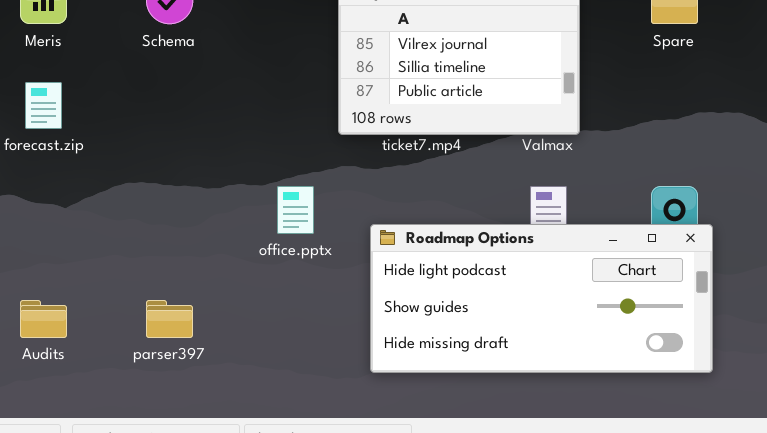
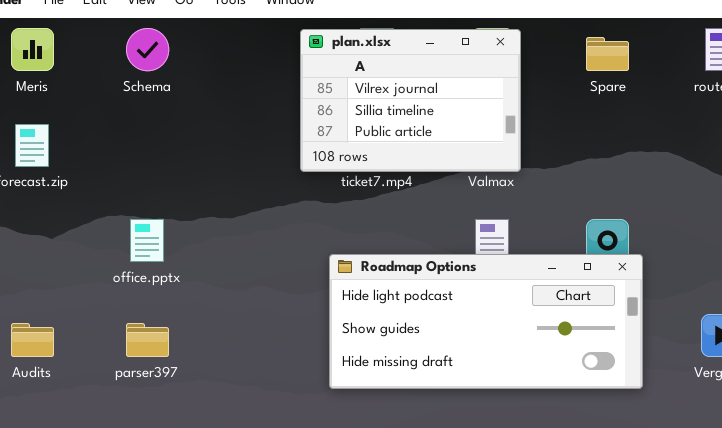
office.pptx: [277,186,314,234] -> [130,219,164,262], moved

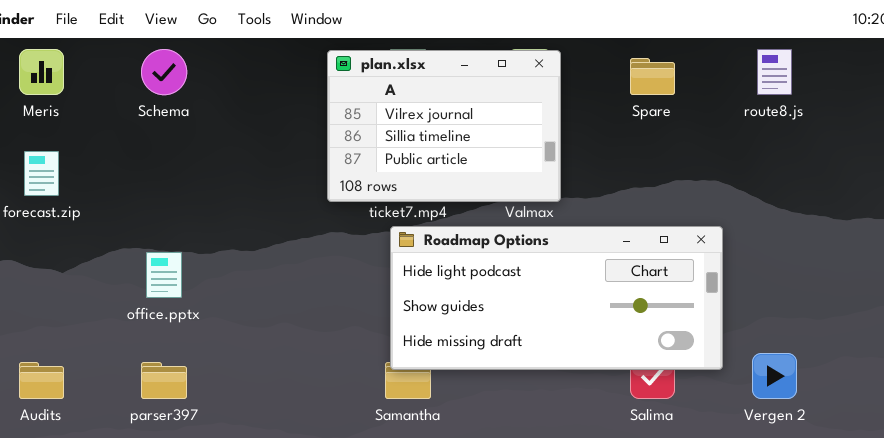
Roadmap Options: [329,254,643,389] -> [390,226,723,370], moved

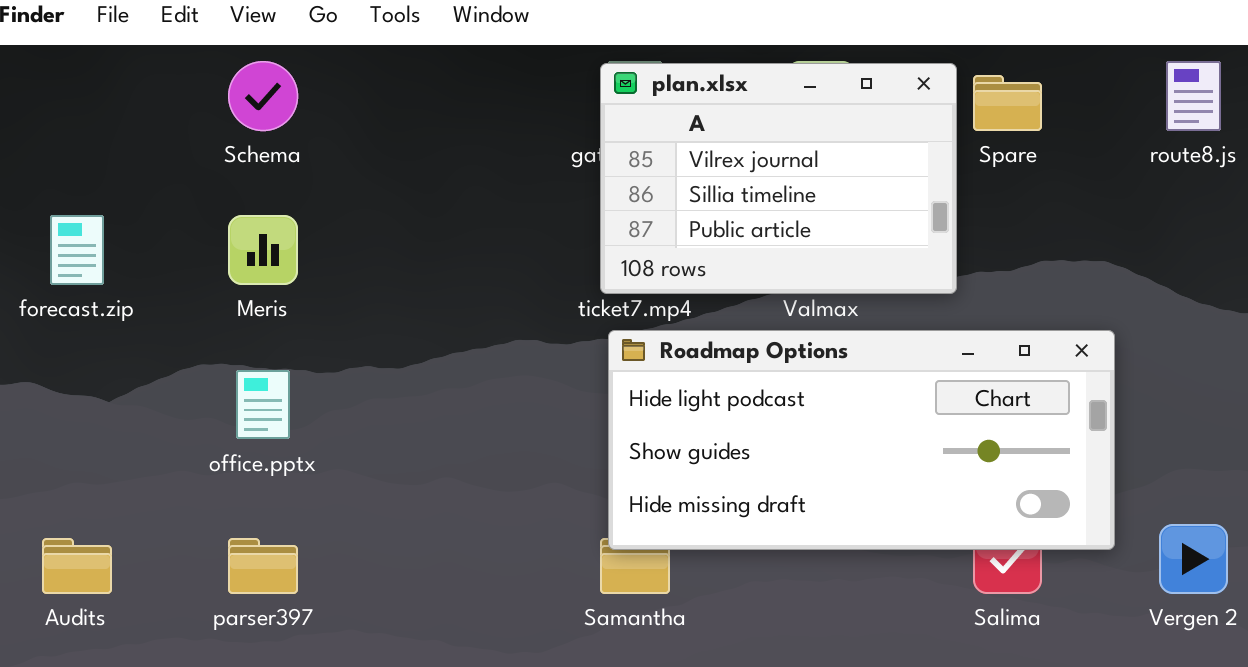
Meris: [19,49,64,95] -> [228,215,298,285], moved
plan.xlsx: [327,50,561,202] -> [600,63,957,294], moved

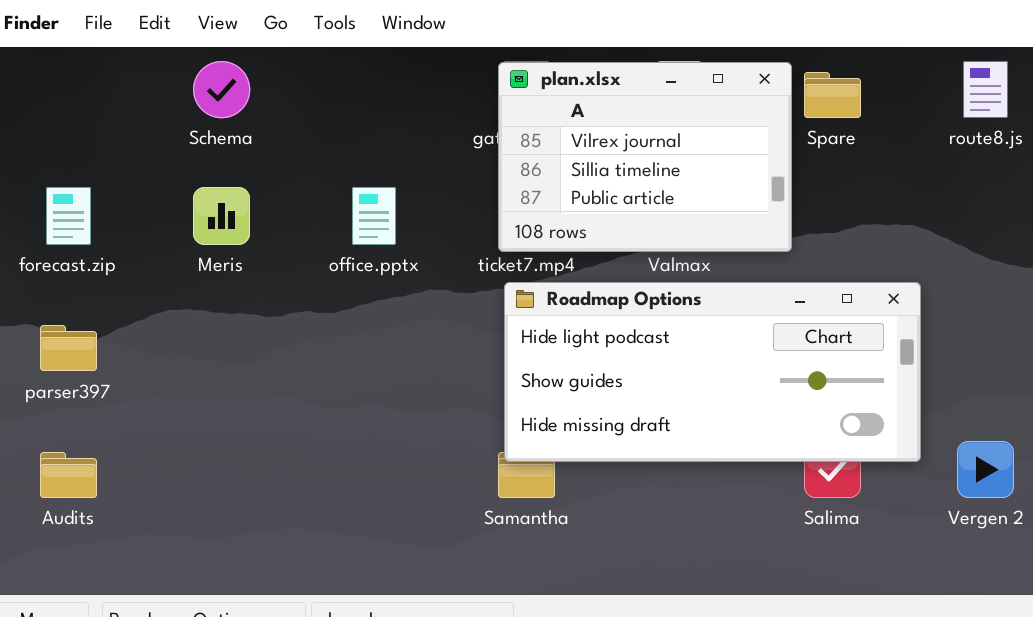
office.pptx: [236,370,290,439] -> [352,187,396,245], moved
parser397: [228,538,298,594] -> [40,325,97,371], moved

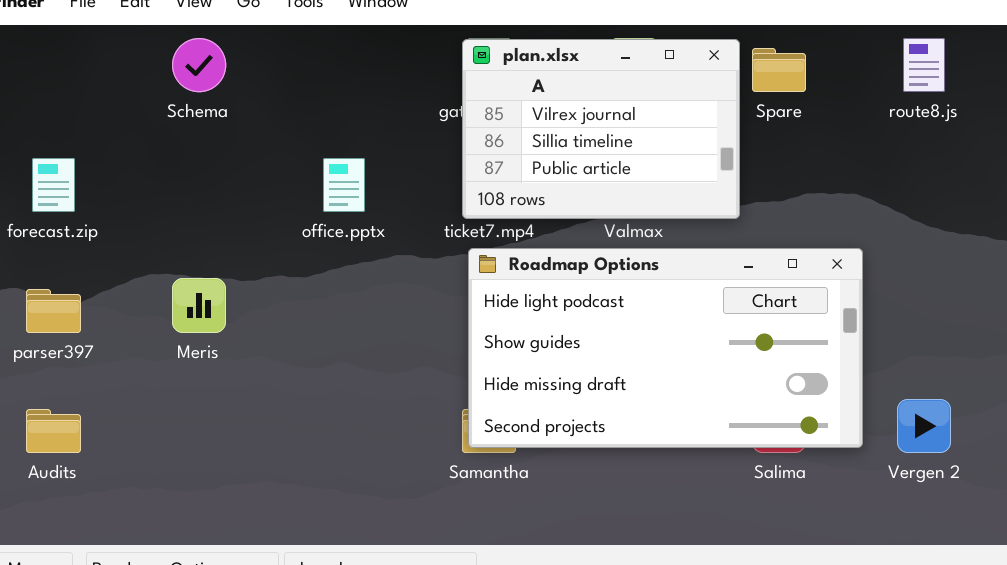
Meris: [193,187,250,245] -> [172,278,226,333], moved
Roadmap Options: [504,282,921,462] -> [468,248,863,448], resized

